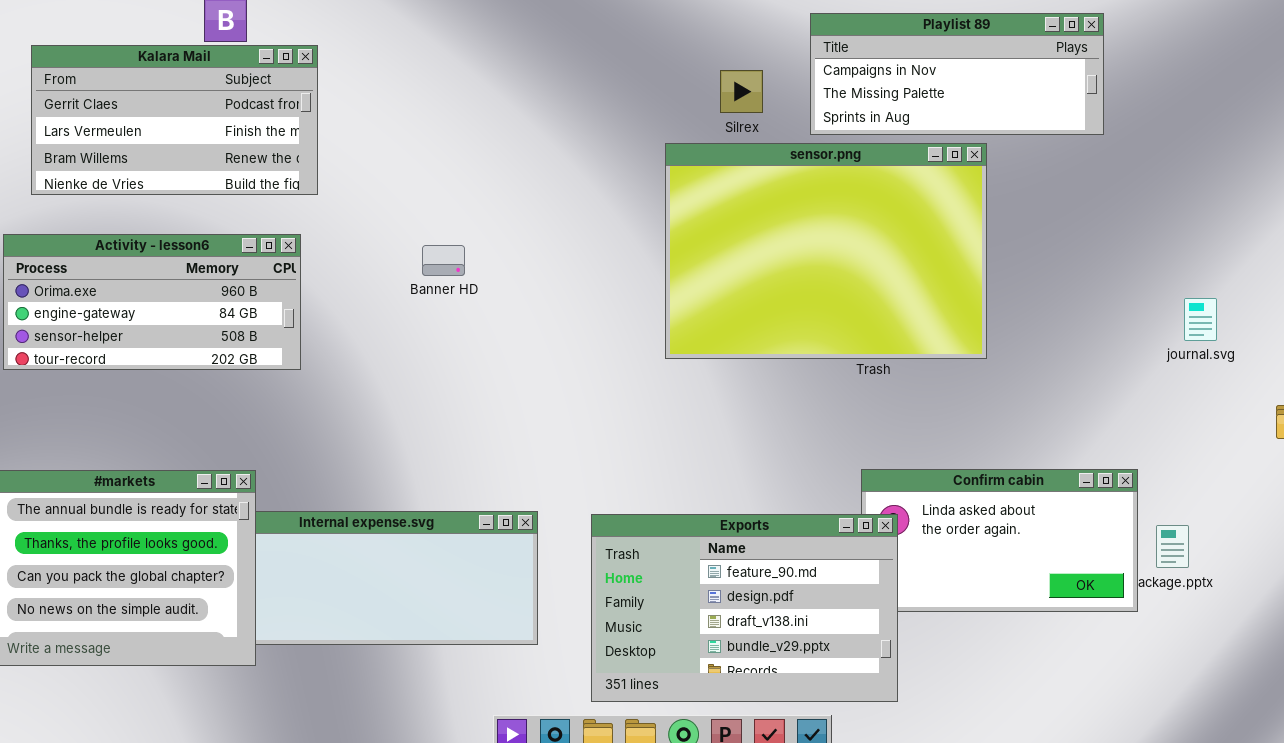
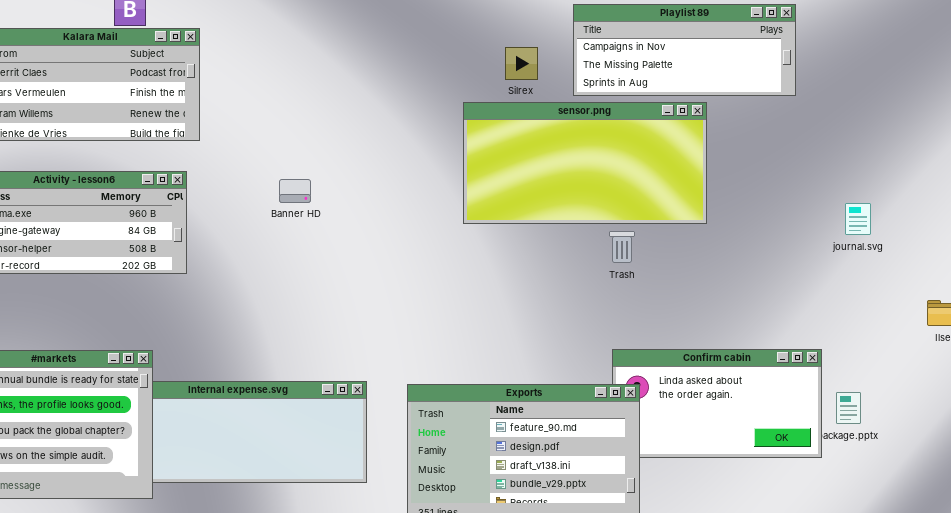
sensor.png: [665,143,987,359] -> [463,102,707,224], resized
journal.svg: [1184,298,1217,341] -> [845,203,871,235], moved

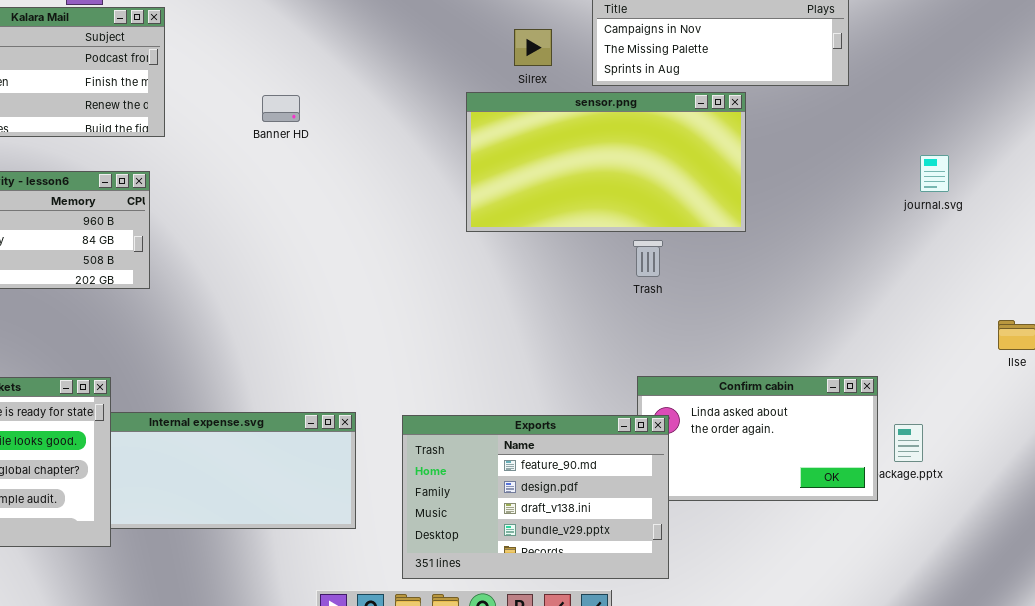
Banner HD: [279,179,311,203] -> [262,95,300,122], moved
journal.svg: [845,203,871,235] -> [920,155,949,192], moved

